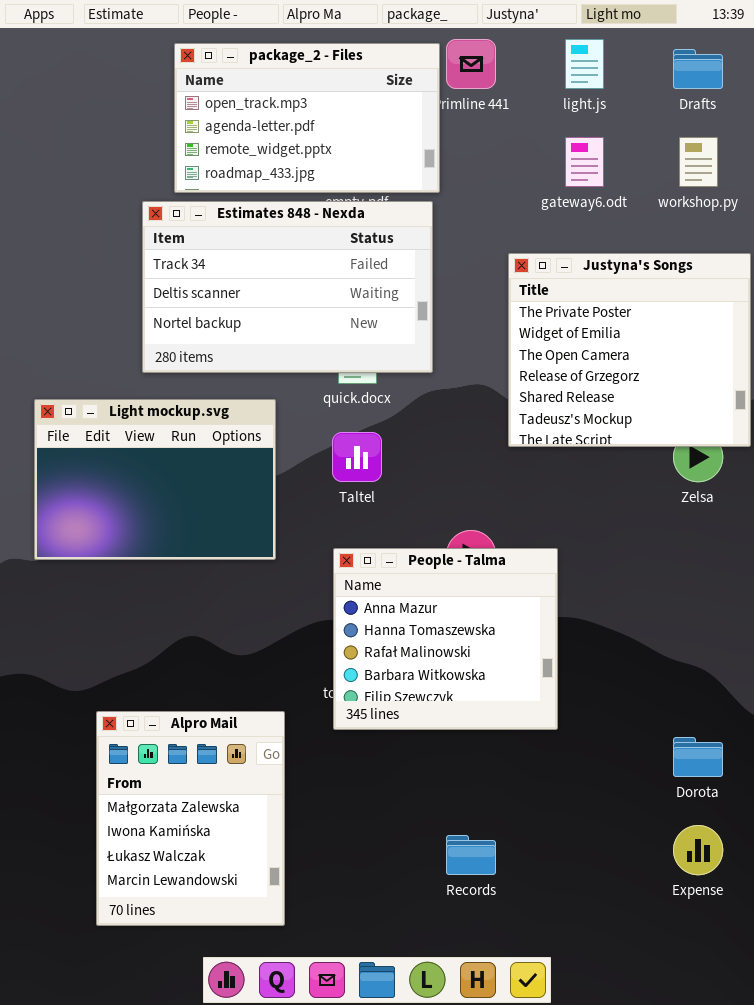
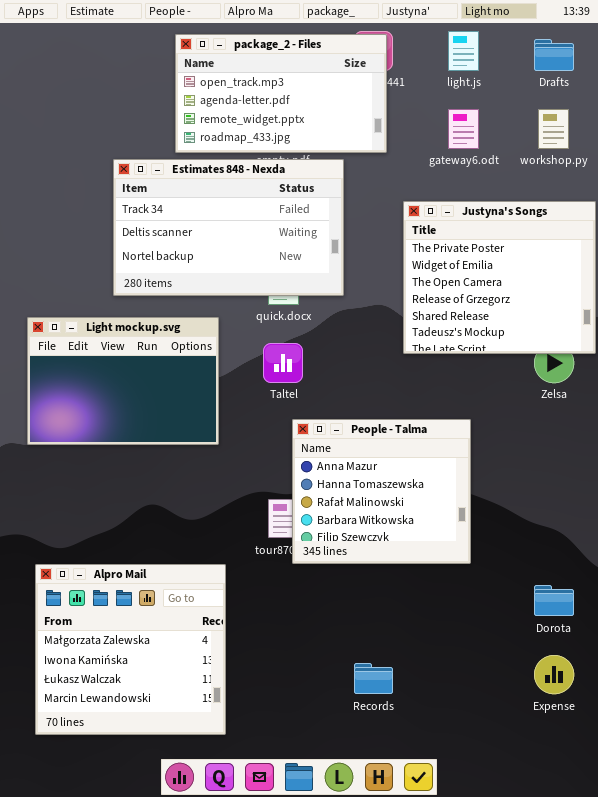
package_2 - Files: [174,43,440,193] -> [175,34,387,153], moved
People - Talma: [333,548,558,730] -> [292,419,471,564], moved
Alpro Mail: [96,711,285,926] -> [35,564,226,735], resized

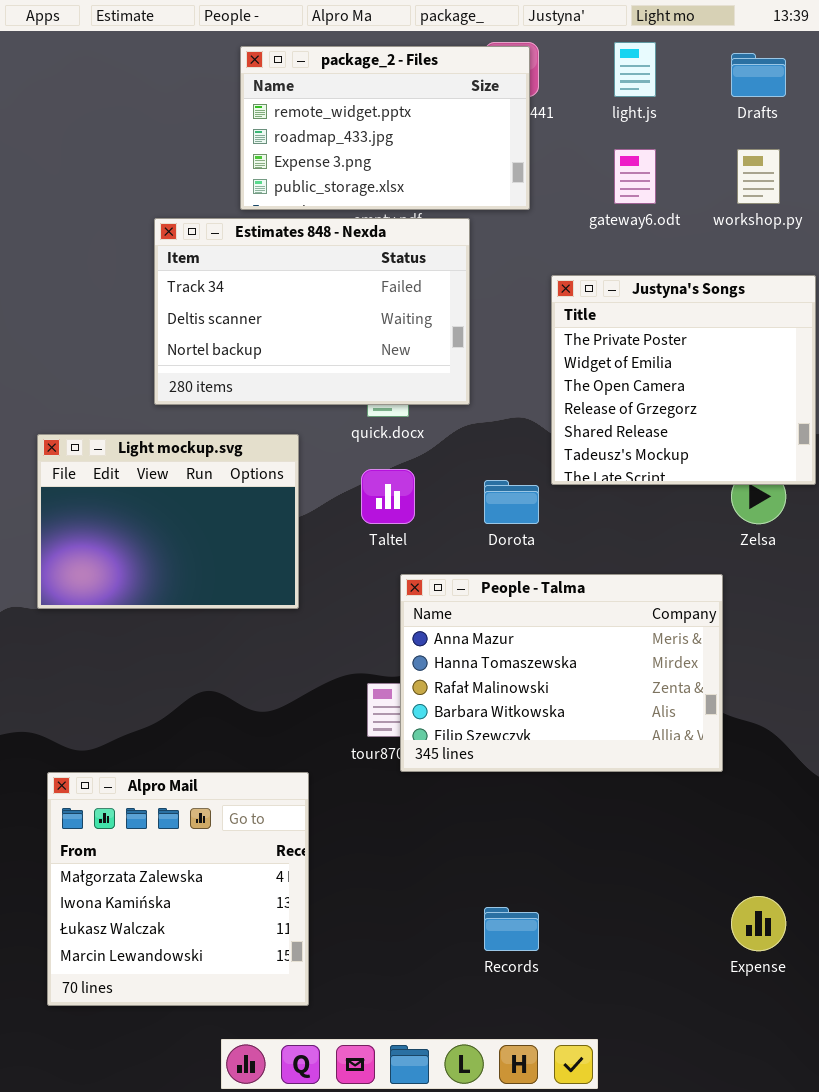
package_2 - Files: [175,34,387,153] -> [240,46,530,210], scrolled down 2 rows
People - Talma: [292,419,471,564] -> [400,574,723,772], resized
Dorota: [534,585,574,616] -> [484,480,539,524], moved

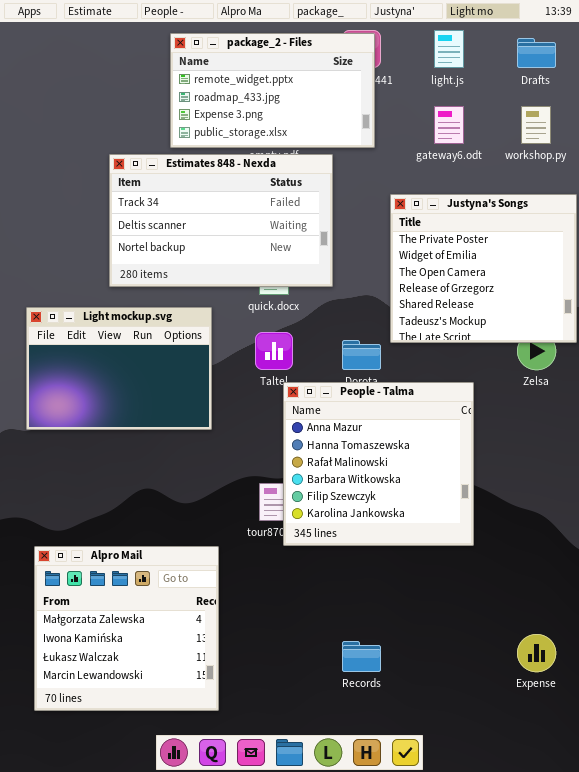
People - Talma: [400,574,723,772] -> [283,382,474,546], resized

